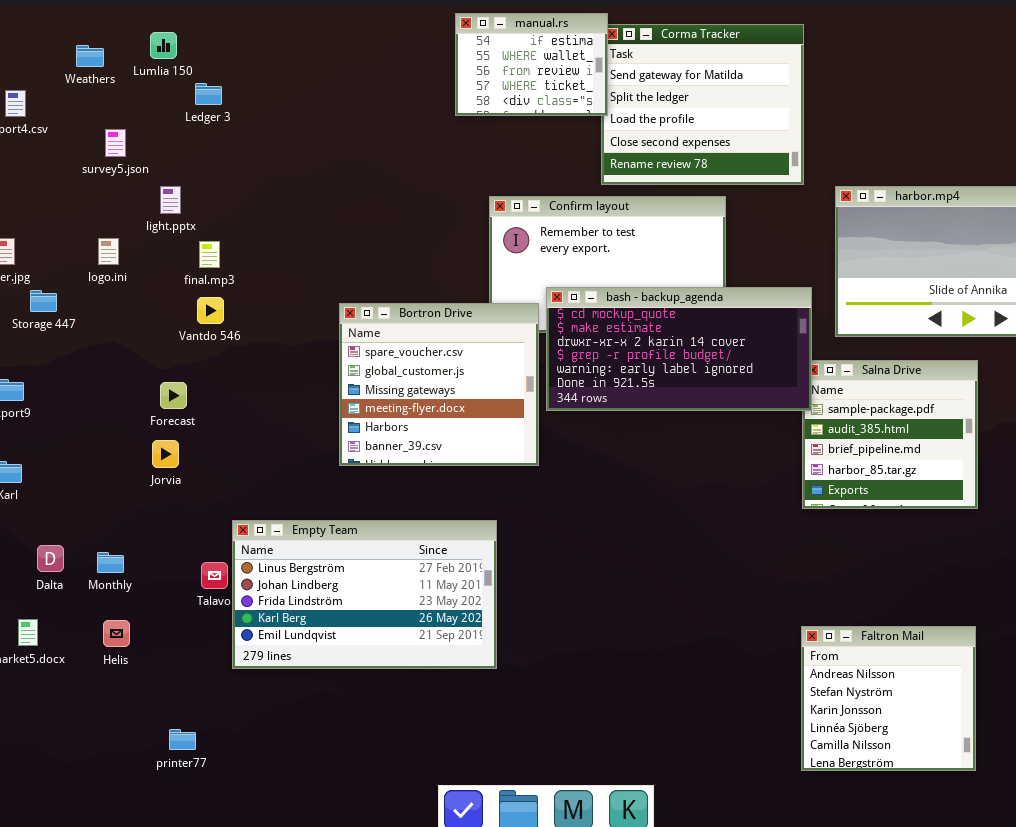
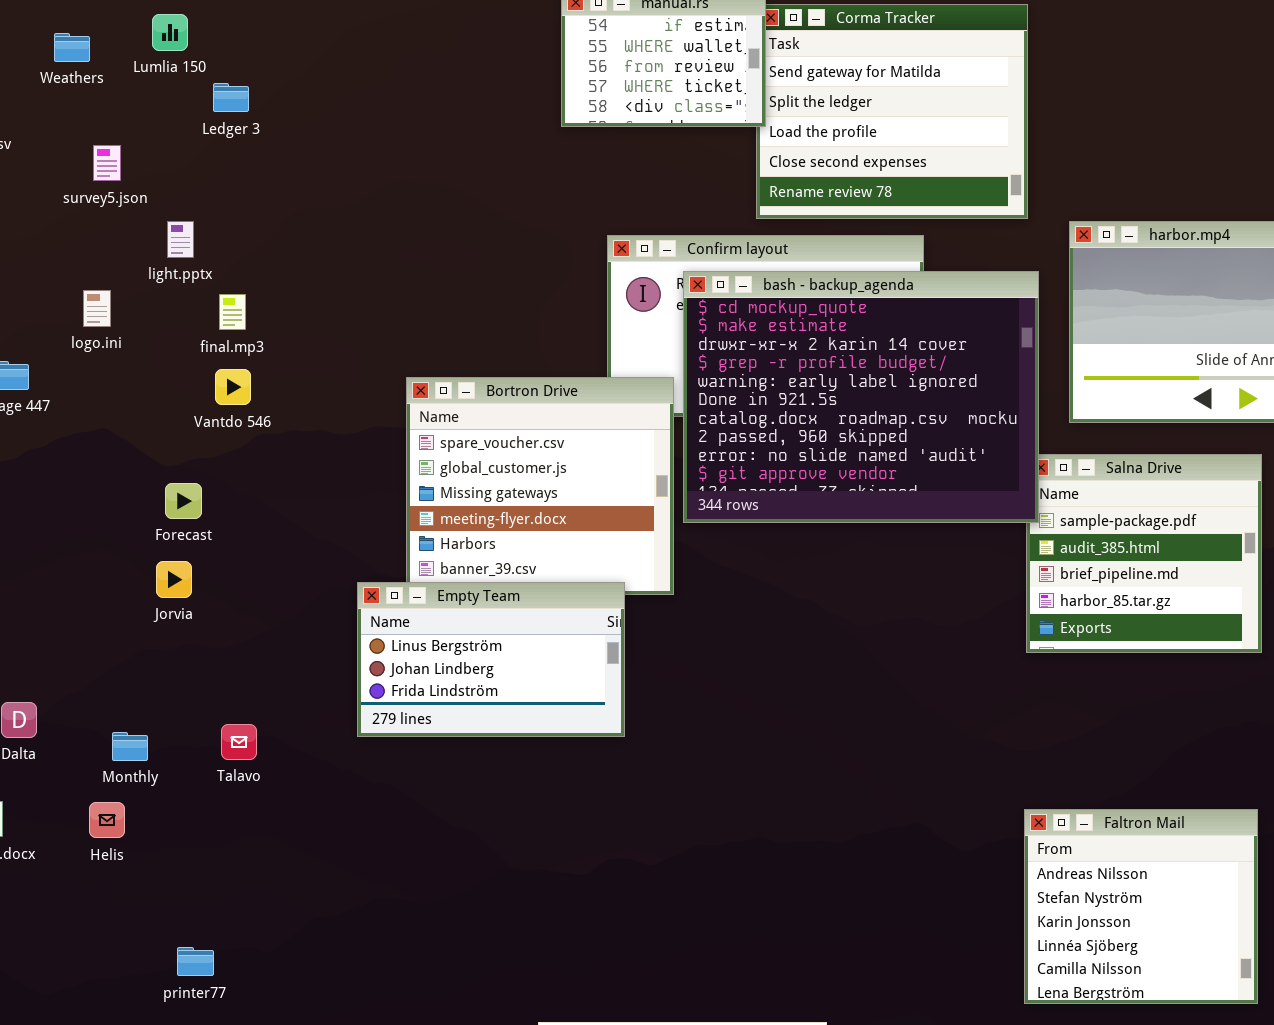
bash - backup_agenda: [546,287,812,411] -> [683,271,1039,523], resized
Empty Team: [232,520,497,669] -> [357,582,625,737], moved, resized
Monthly: [97,552,124,573] -> [112,732,148,761], moved

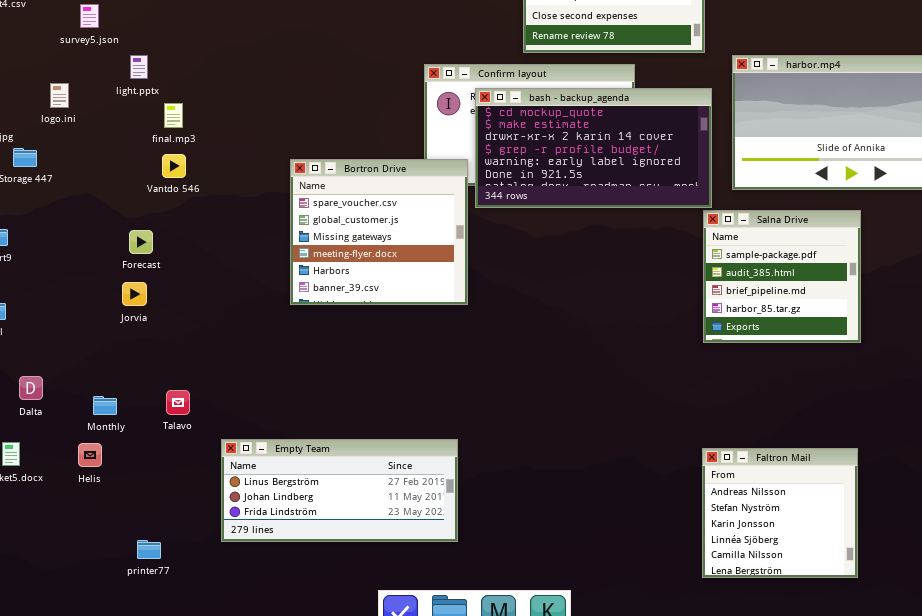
bash - backup_agenda: [683,271,1039,523] -> [475,88,712,208], resized
logo.ini: [83,290,111,327] -> [50,83,69,108], moved
Empty Team: [357,582,625,737] -> [221,439,458,542], moved, resized

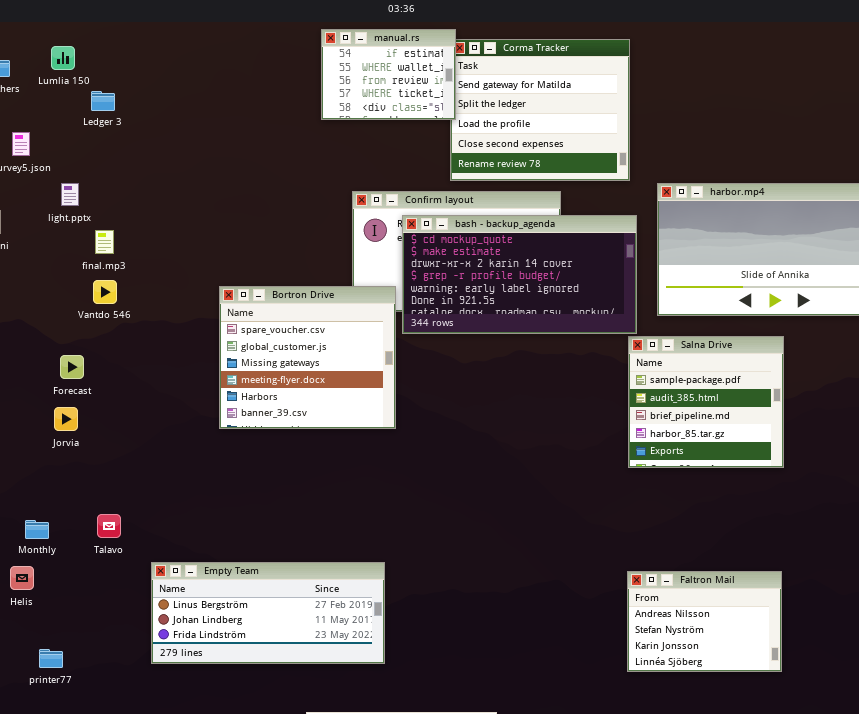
Faltron Mail: [702,448,858,578] -> [627,571,782,672], resized
printer77: [137,540,161,559] -> [39,649,63,668], moved

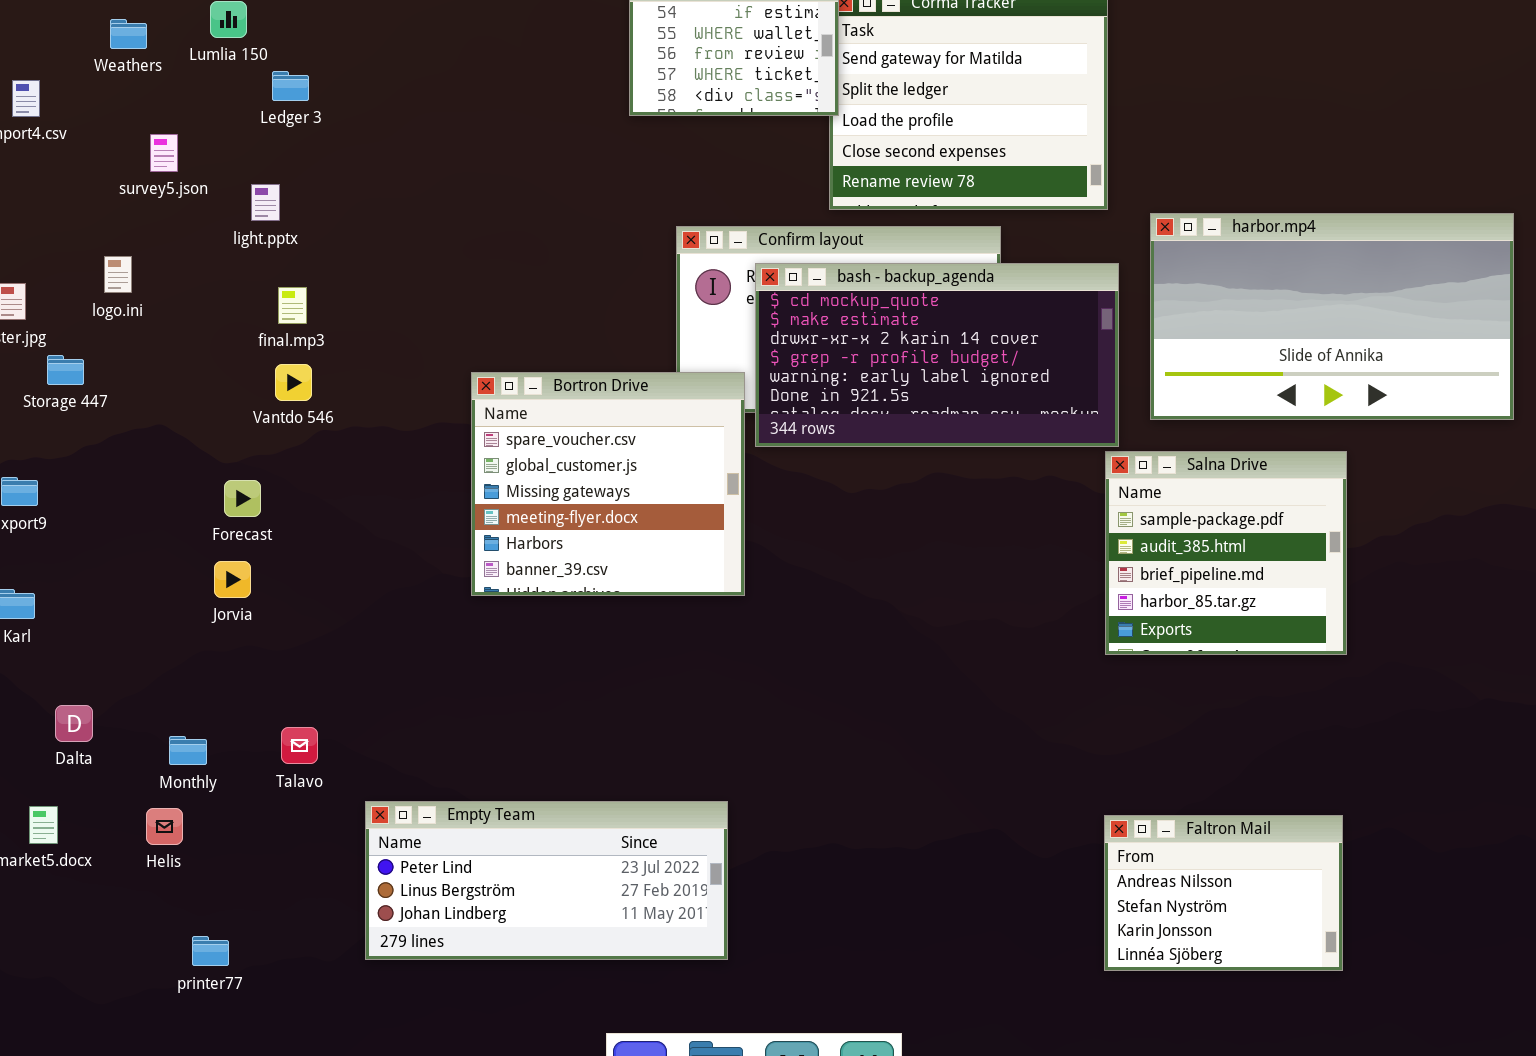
light.pptx: [61,183,79,206] -> [251,184,280,221], moved
Empty Team: [151,562,385,664] -> [365,801,728,960], scrolled up 1 row

